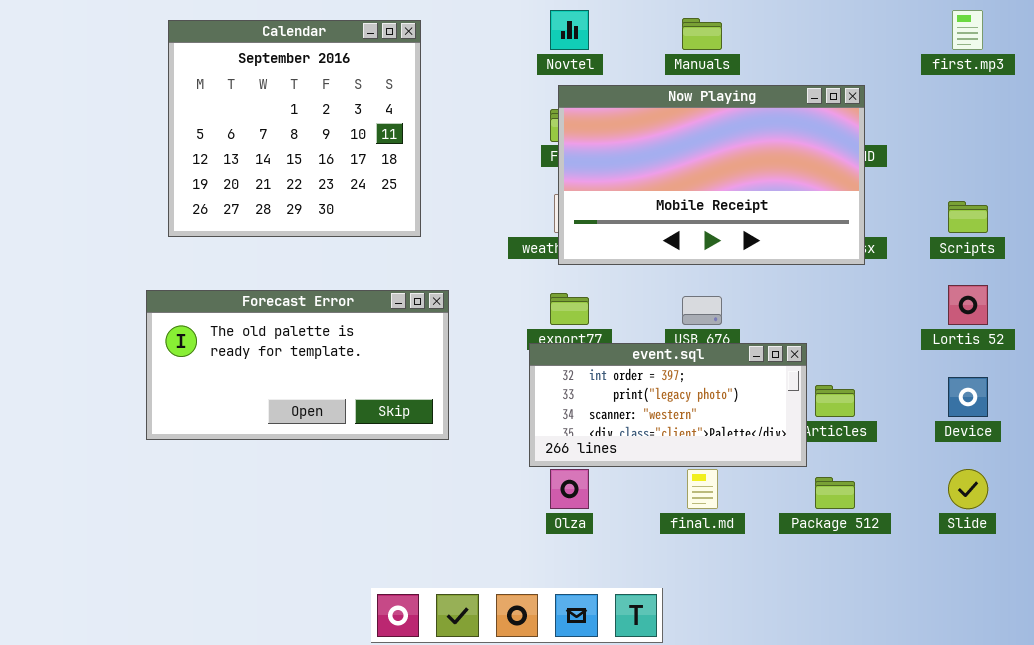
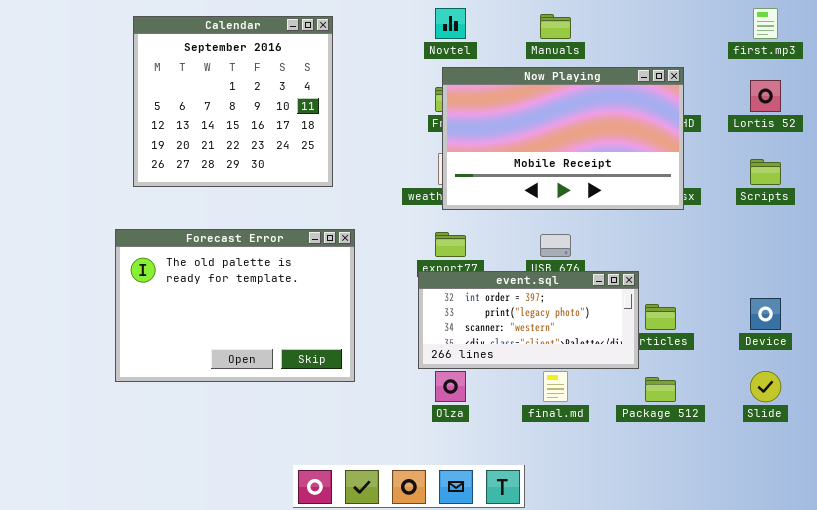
Lortis 52: [948,285,988,325] -> [750,80,781,112], moved
Forecast Error: [146,290,449,440] -> [115,229,355,382], resized

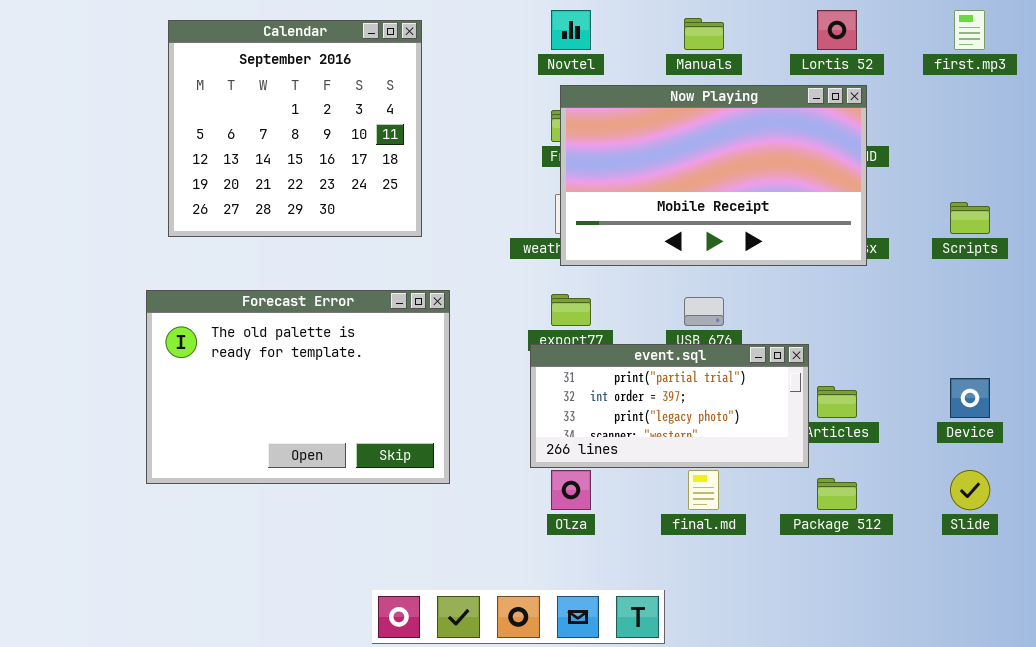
Lortis 52: [750,80,781,112] -> [817,10,857,50], moved
event.sql: [418,271,639,369] -> [530,344,809,468], scrolled up 1 row

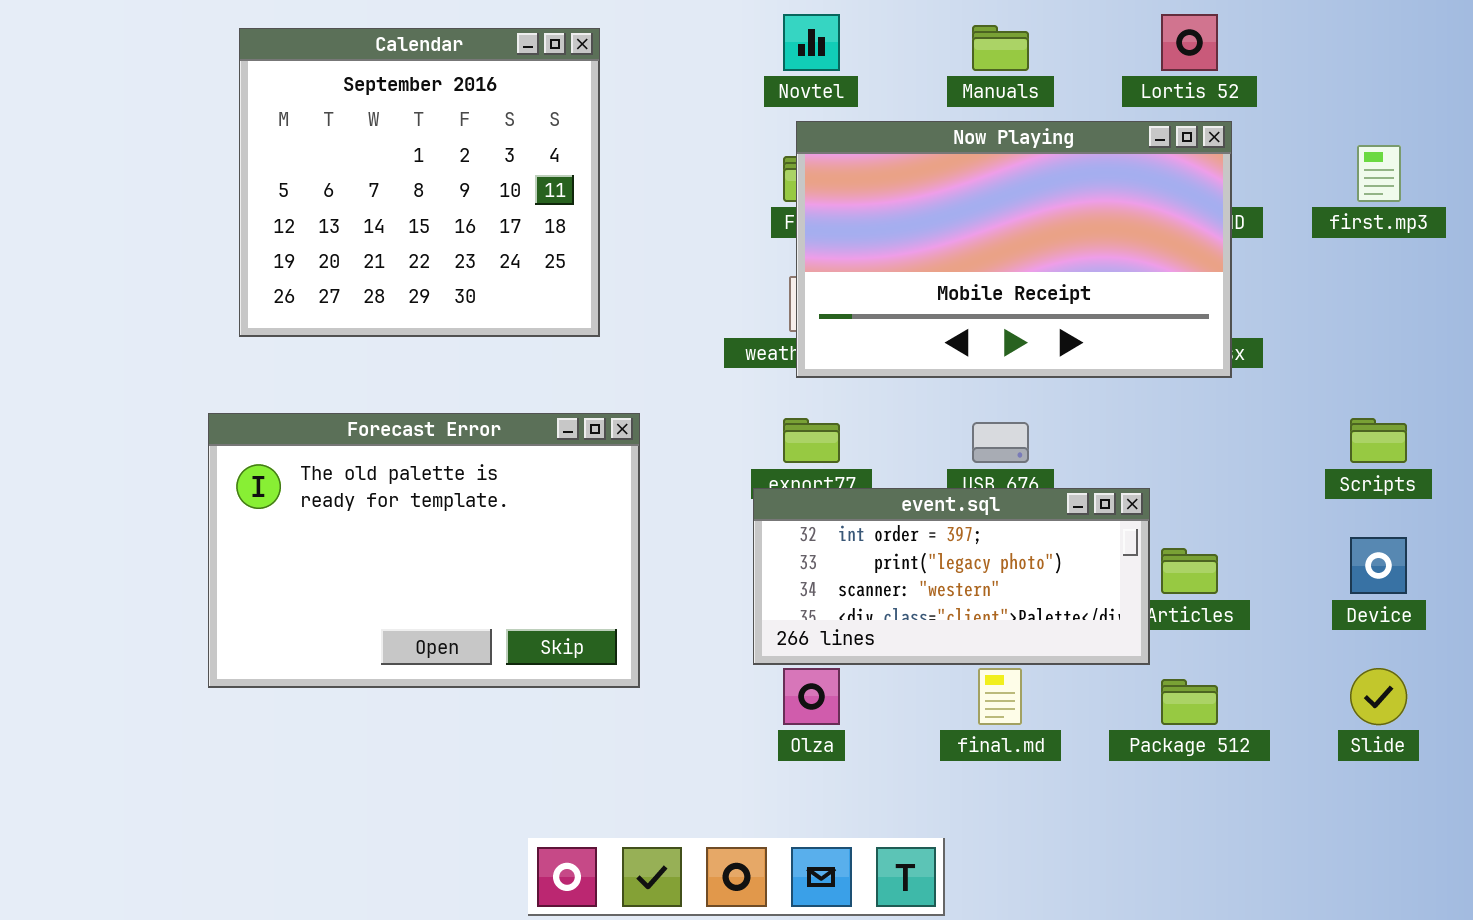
first.mp3: [954,10,985,50] -> [1357,145,1401,202], moved
Scripts: [950,202,990,234] -> [1350,418,1407,463], moved
event.sql: [530,344,809,468] -> [753,488,1150,665], scrolled down 1 row

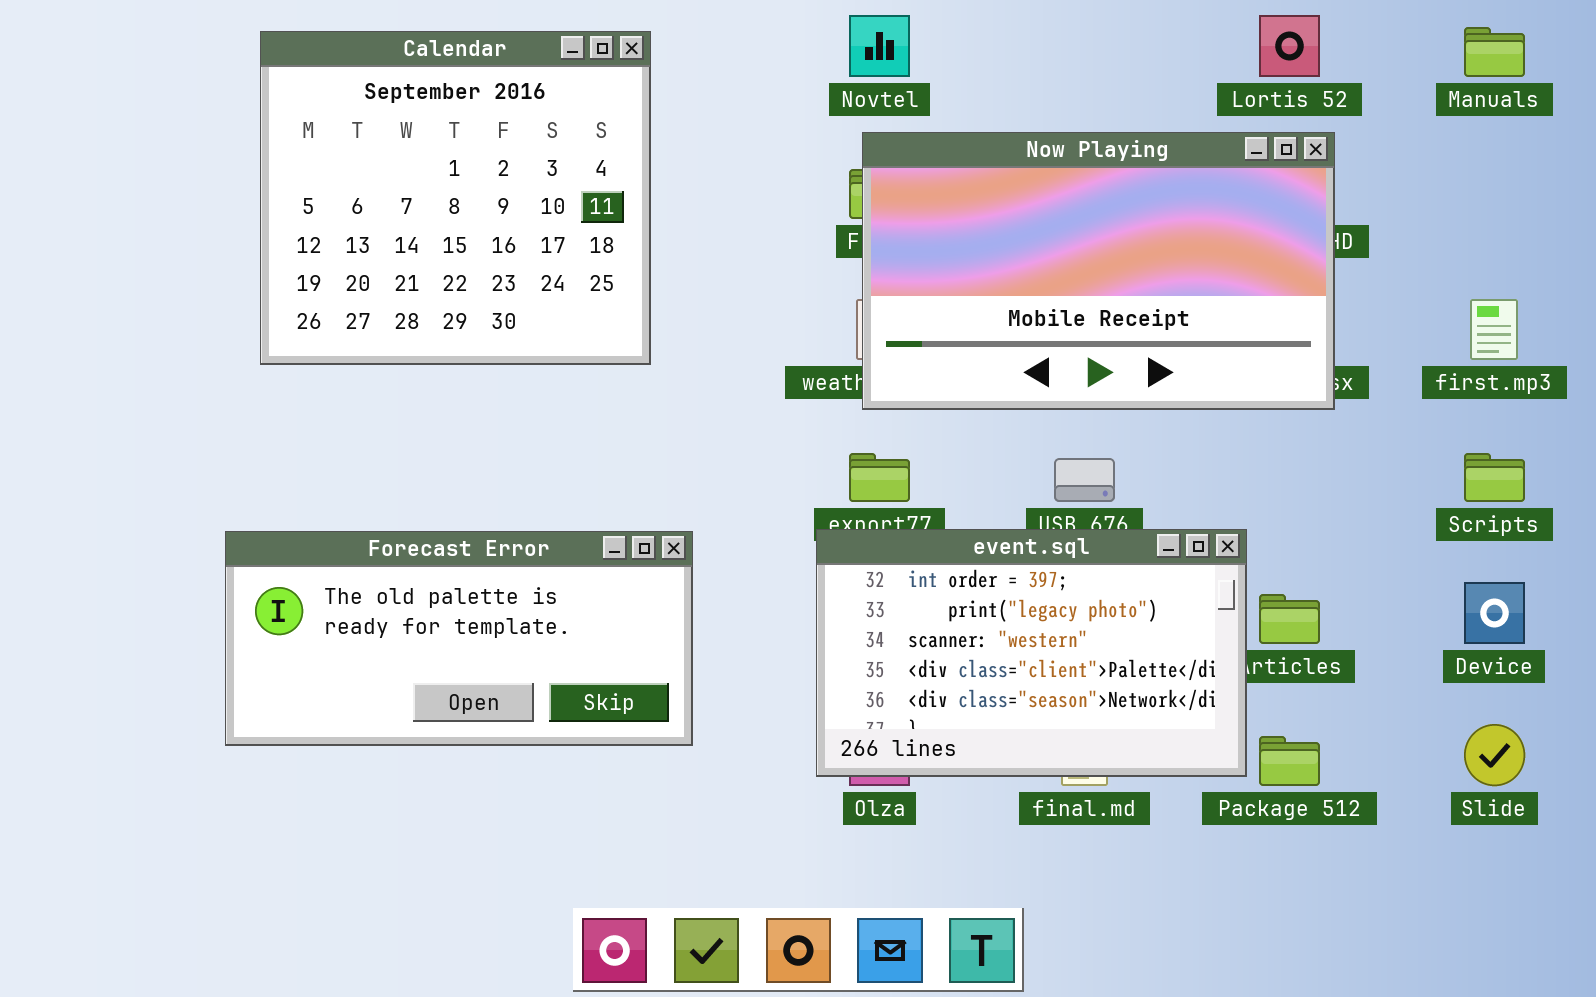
Manuals: [972,25,1029,71] -> [1464,27,1525,77], moved
first.mp3: [1357,145,1401,202] -> [1470,299,1518,360], moved
Forecast Error: [208,413,640,688] -> [225,531,693,746], resized
event.sql: [753,488,1150,665] -> [816,529,1247,777], resized

